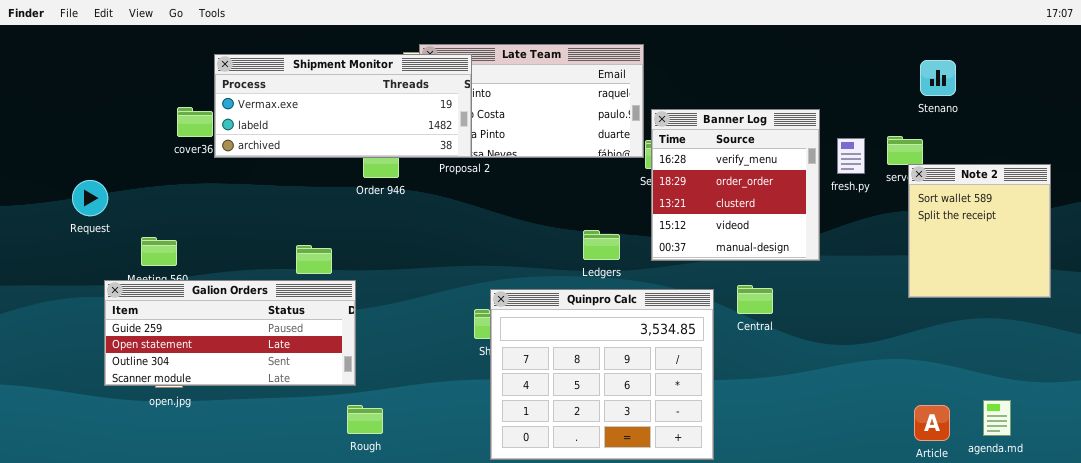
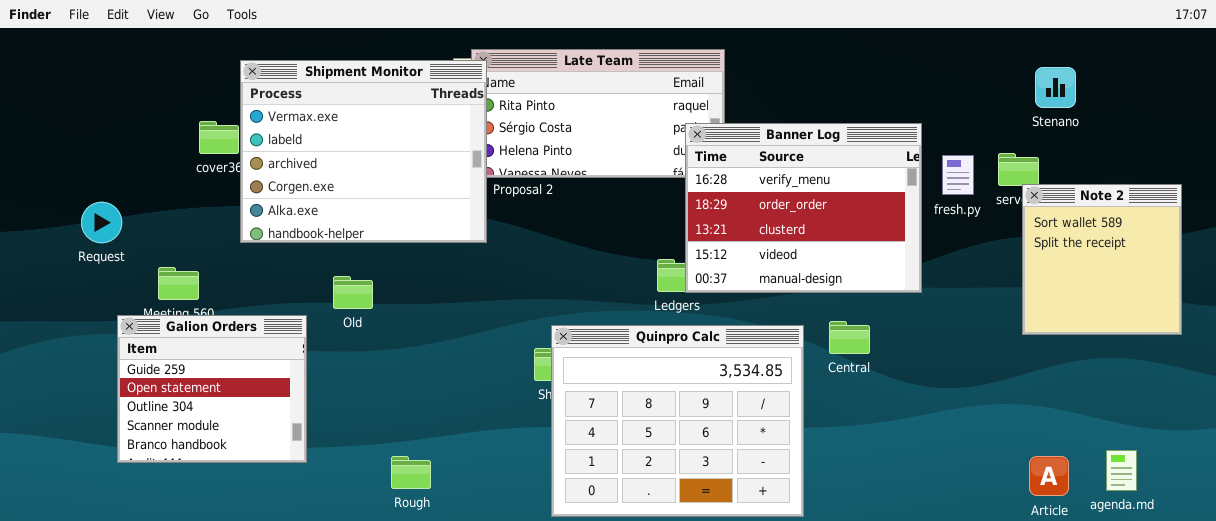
Shipment Monitor: [214,54,472,158] -> [240,60,487,243], resized
Banner Log: [651,109,820,261] -> [685,123,922,293], resized
Galion Orders: [104,280,356,386] -> [117,315,307,463], resized

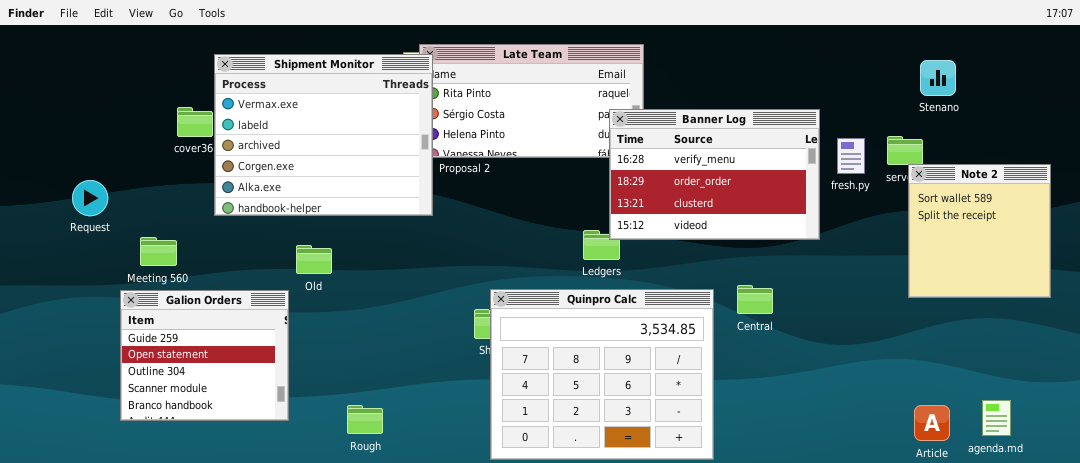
Banner Log: [685,123,922,293] -> [609,109,820,240], resized
Galion Orders: [117,315,307,463] -> [120,290,289,421], moved

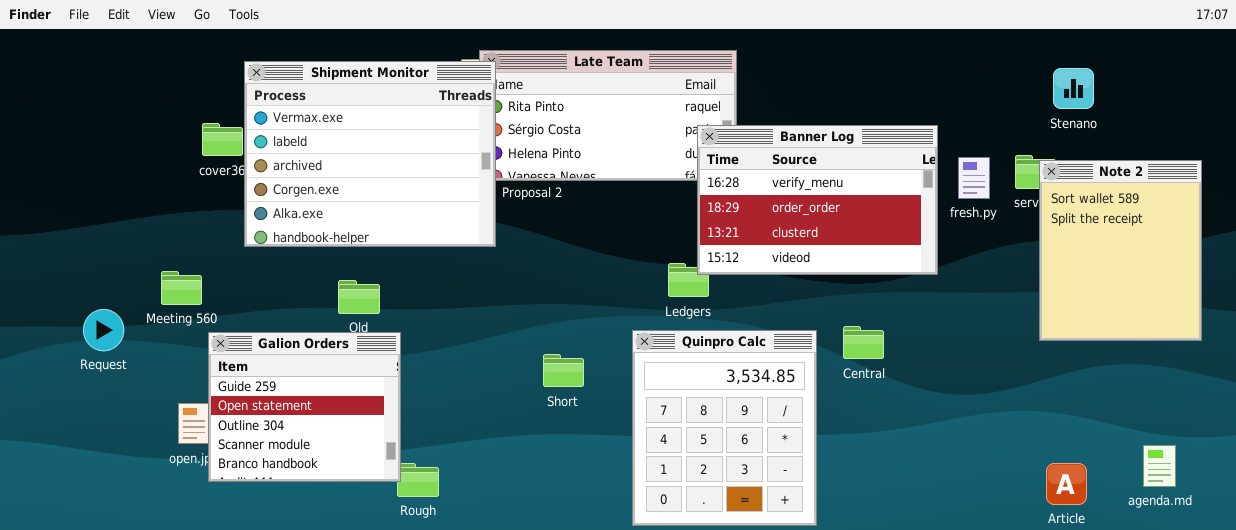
Note 2: [908,164,1051,298] -> [1039,160,1202,341], resized
Request: [72,180,108,216] -> [83,309,124,351], moved
Quinpro Calc: [490,289,714,460] -> [632,330,817,526], resized
Galion Orders: [120,290,289,421] -> [208,332,401,482], moved
agenda.md: [982,400,1011,436] -> [1143,445,1176,487], moved

